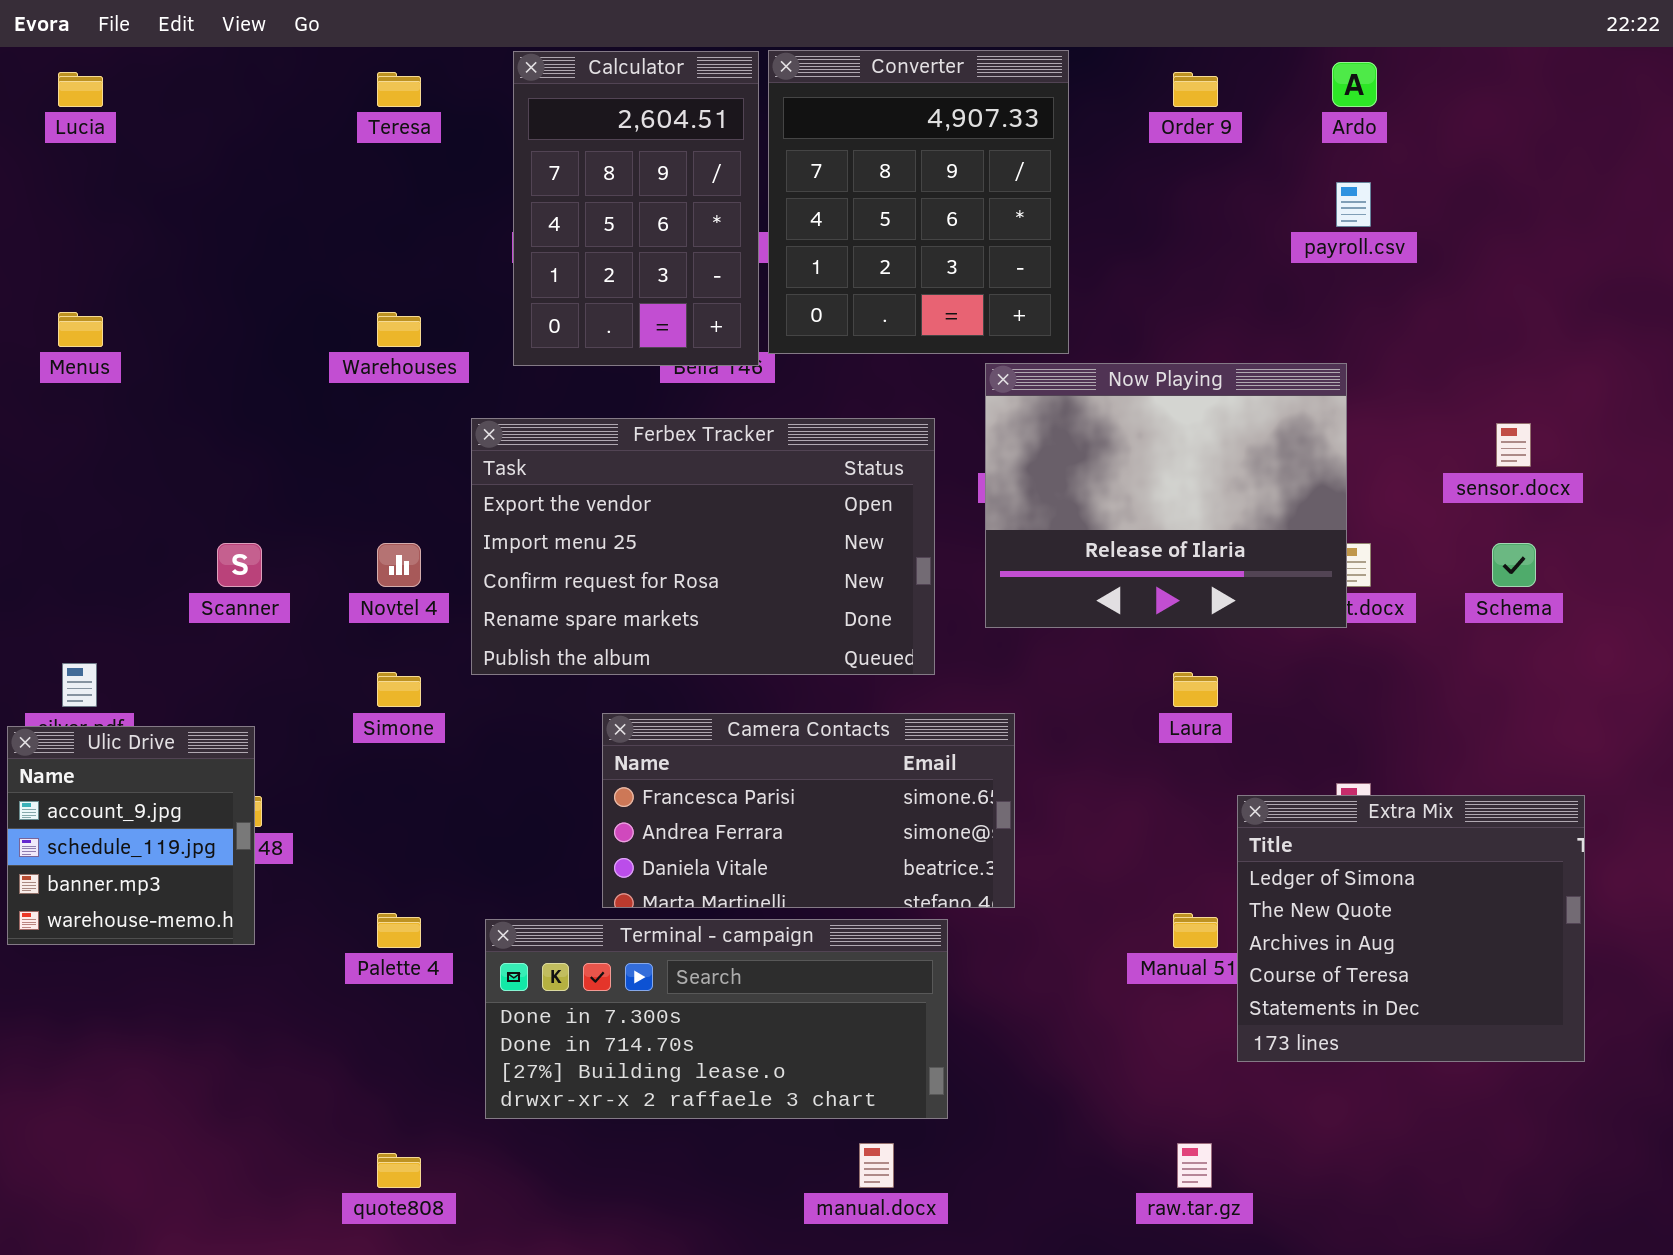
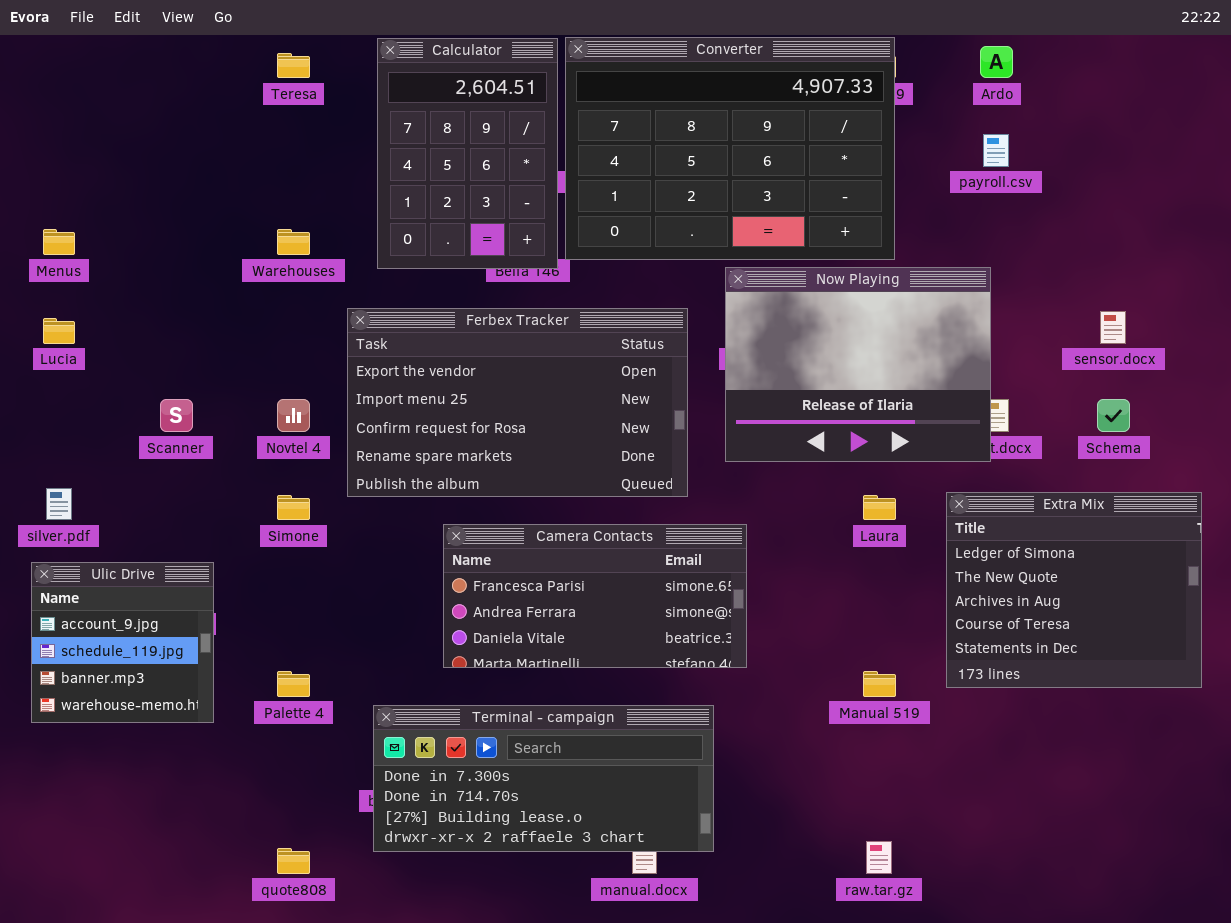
Converter: [768,50,1069,354] -> [565,37,895,260], resized
Lucia: [58,72,103,107] -> [43,318,75,344], moved
Ulic Drive: [7,726,255,945] -> [31,562,214,723], moved
Extra Mix: [1237,795,1585,1062] -> [946,492,1202,688], moved
Terminal - campaign: [485,919,948,1119] -> [373,705,714,852], moved

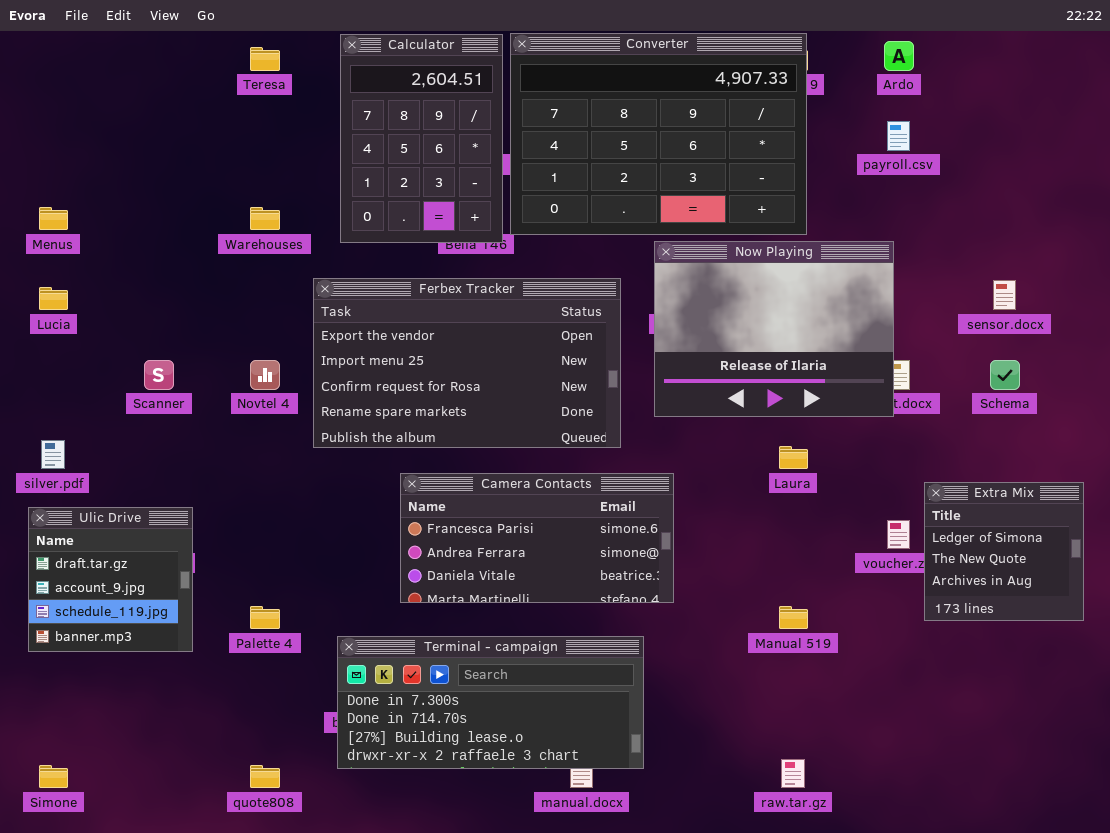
Extra Mix: [946,492,1202,688] -> [924,482,1084,621], resized
Simone: [277,495,310,520] -> [39,765,68,788], moved
Ulic Drive: [31,562,214,723] -> [28,507,193,652], scrolled up 1 row

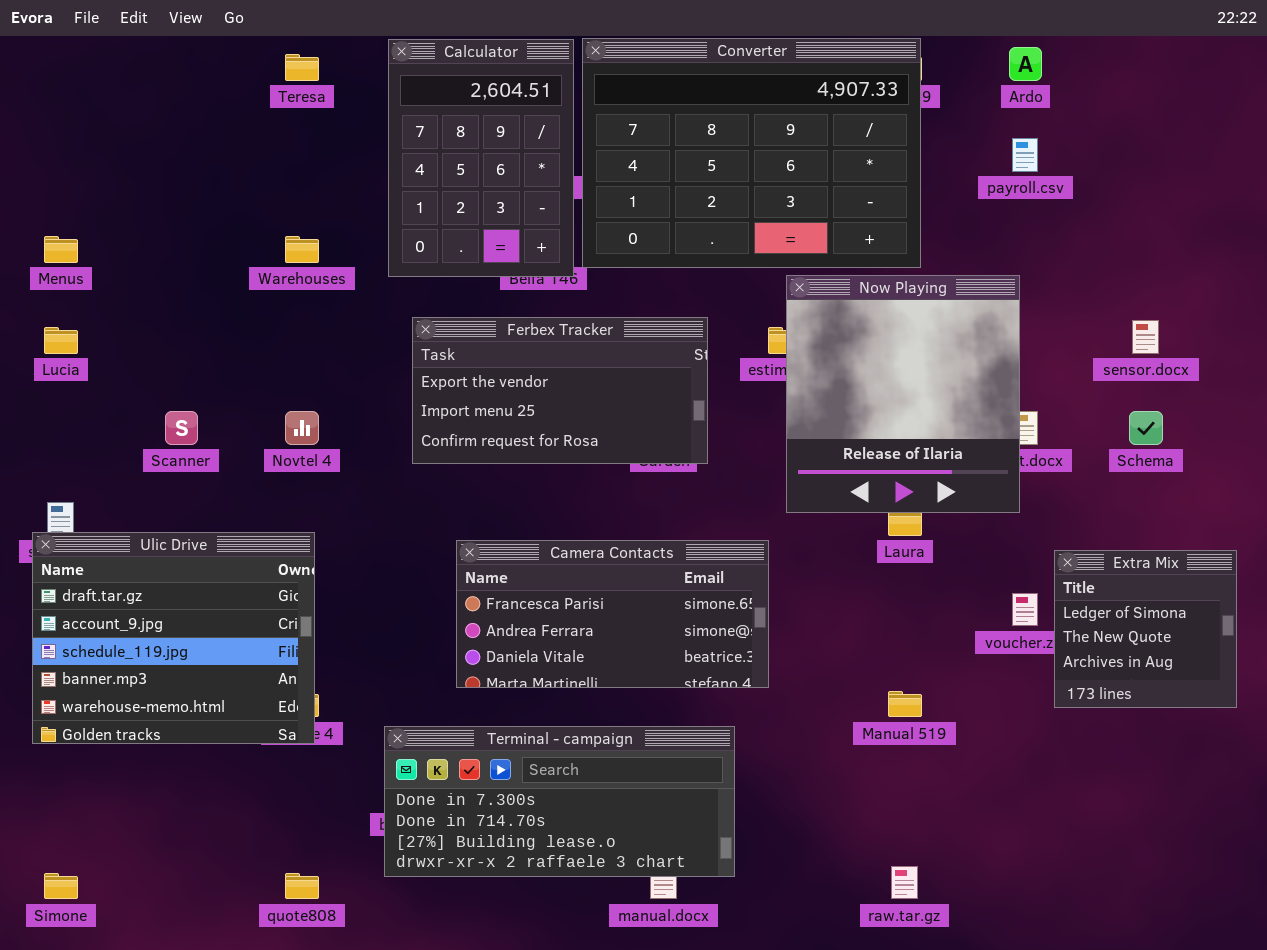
Now Playing: [654,241,894,417] -> [786,275,1020,513], resized
Ferbex Tracker: [313,278,621,448] -> [412,317,708,464], resized
Ulic Drive: [28,507,193,652] -> [32,532,315,744], resized

